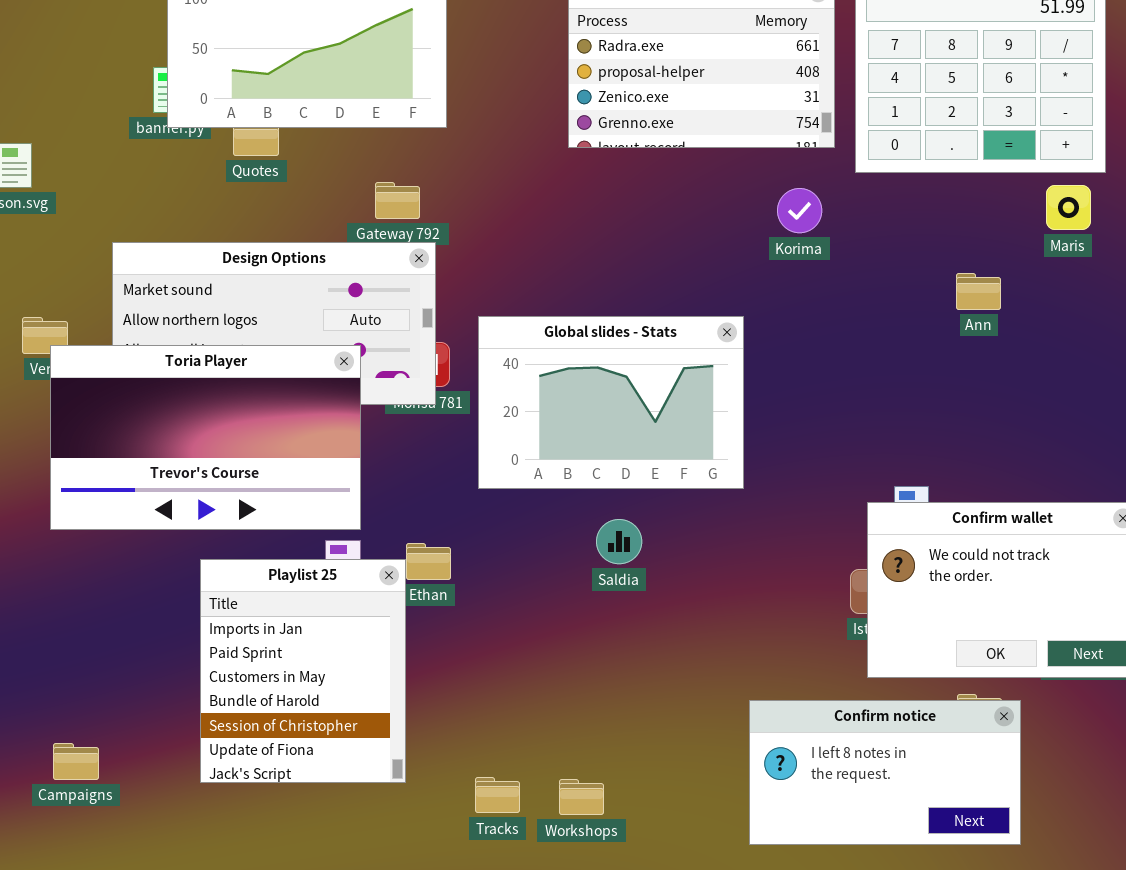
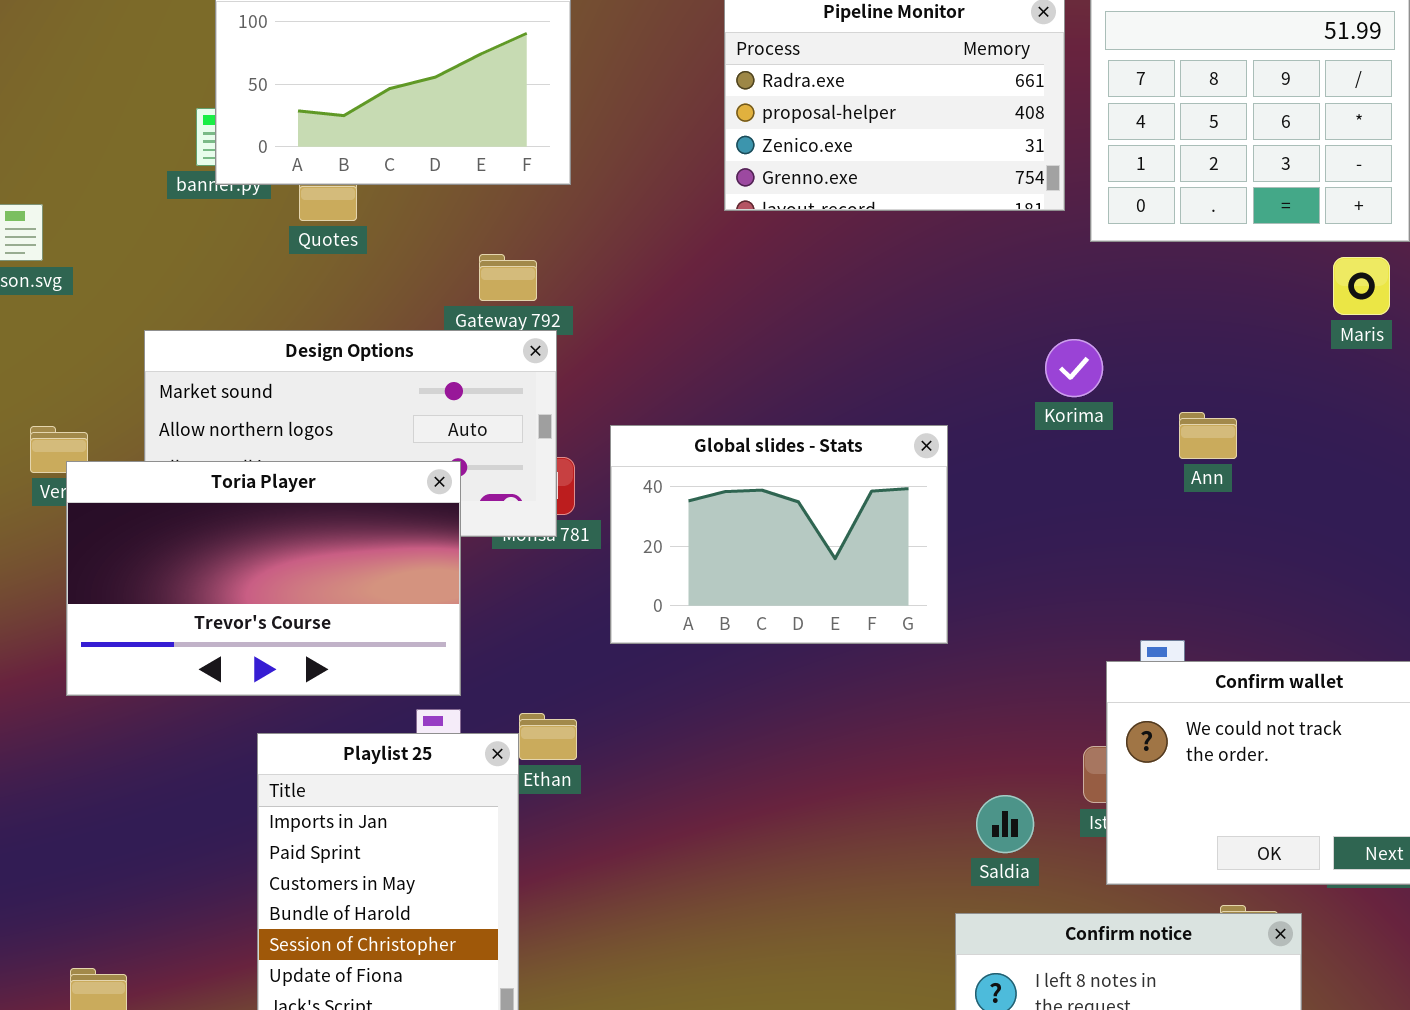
Korima: [777,188,822,233] -> [1045,339,1103,397], moved
Ann: [956,273,1001,310] -> [1179,412,1237,459], moved
Saldia: [596,519,642,564] -> [976,795,1034,853], moved

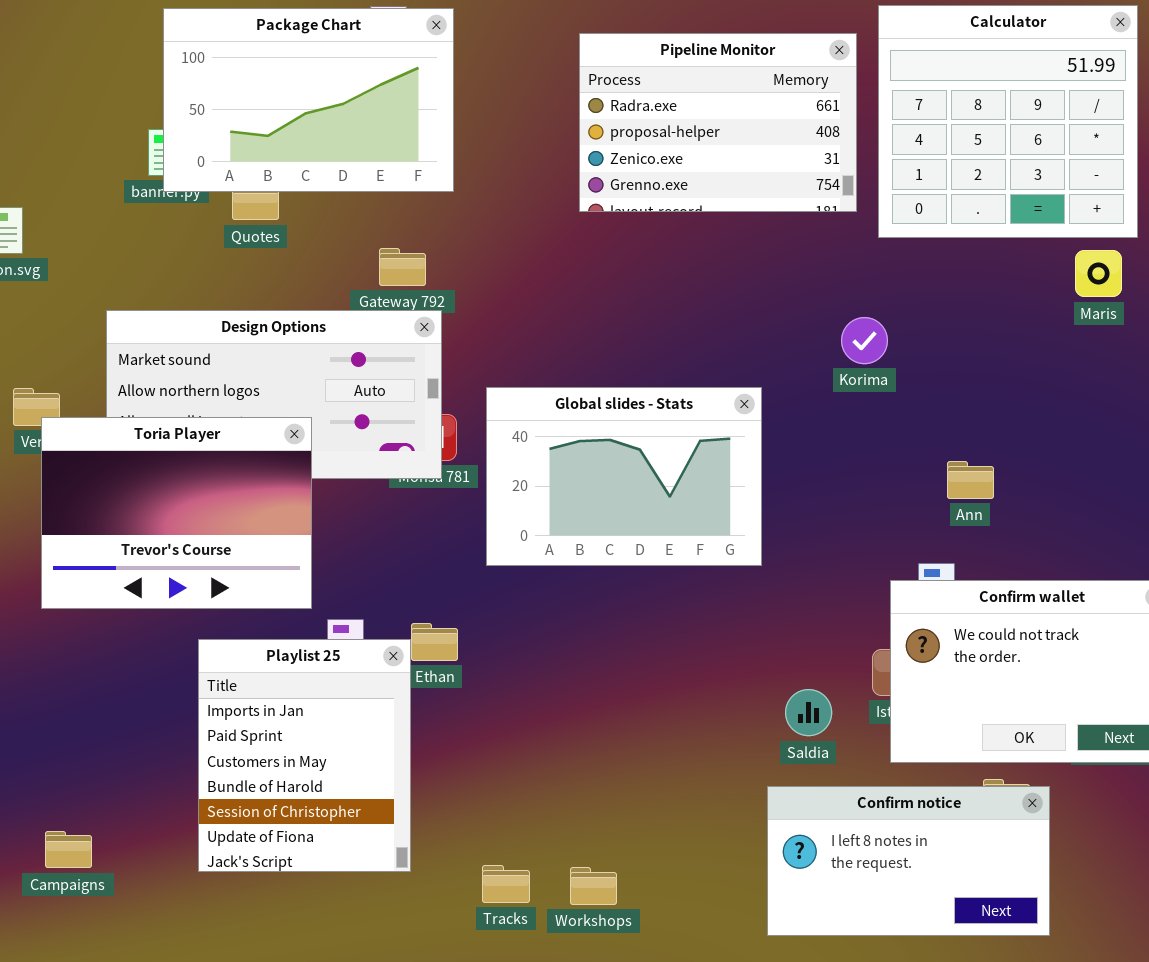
Ann: [1179,412,1237,459] -> [947,461,994,499], moved
Toria Player: [66,461,461,696] -> [41,417,312,609], resized

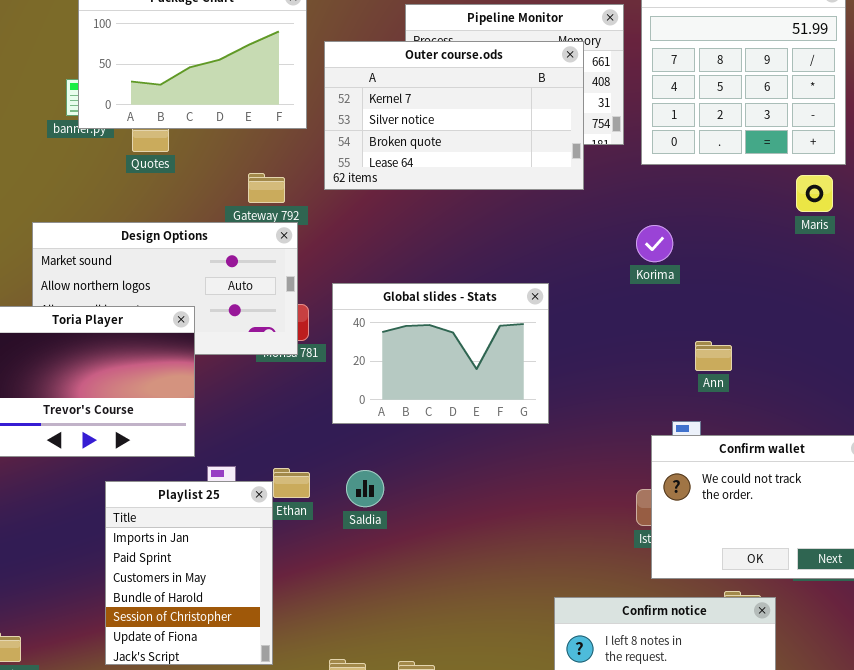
Outer course.ods: none -> [324,41,584,190], opened
Korima: [841,317,888,364] -> [636,225,673,262], moved
Saldia: [785,689,832,736] -> [346,470,384,507], moved

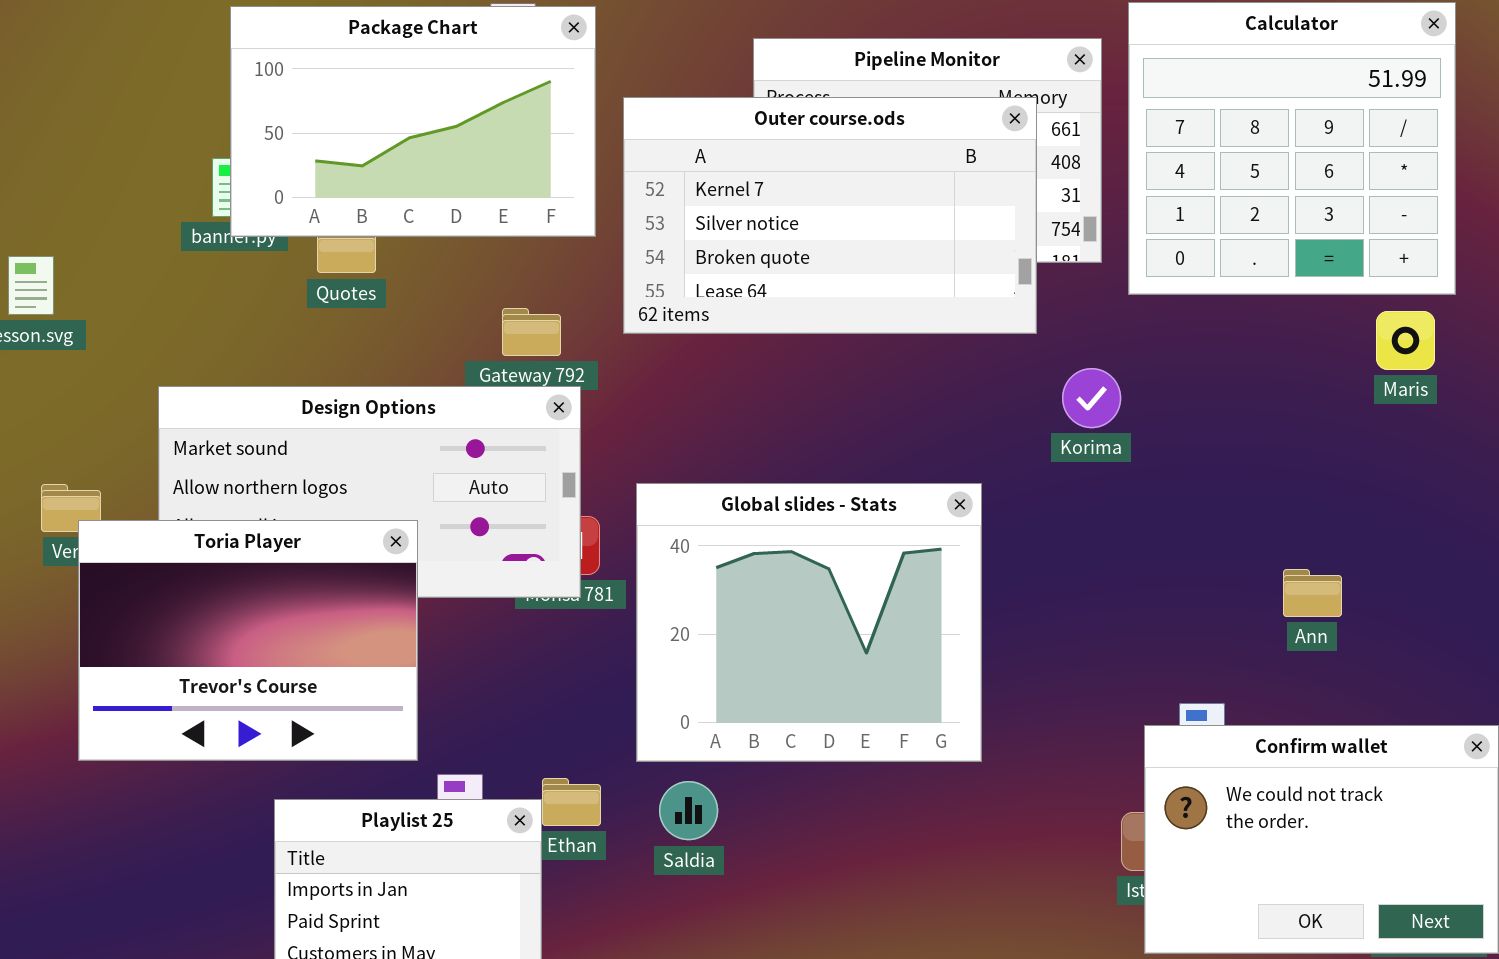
Korima: [636,225,673,262] -> [1062,368,1121,428], moved
Global slides - Stats: [332,283,549,424] -> [636,483,982,762], resized
Ann: [695,341,732,371] -> [1283,569,1342,617], moved

